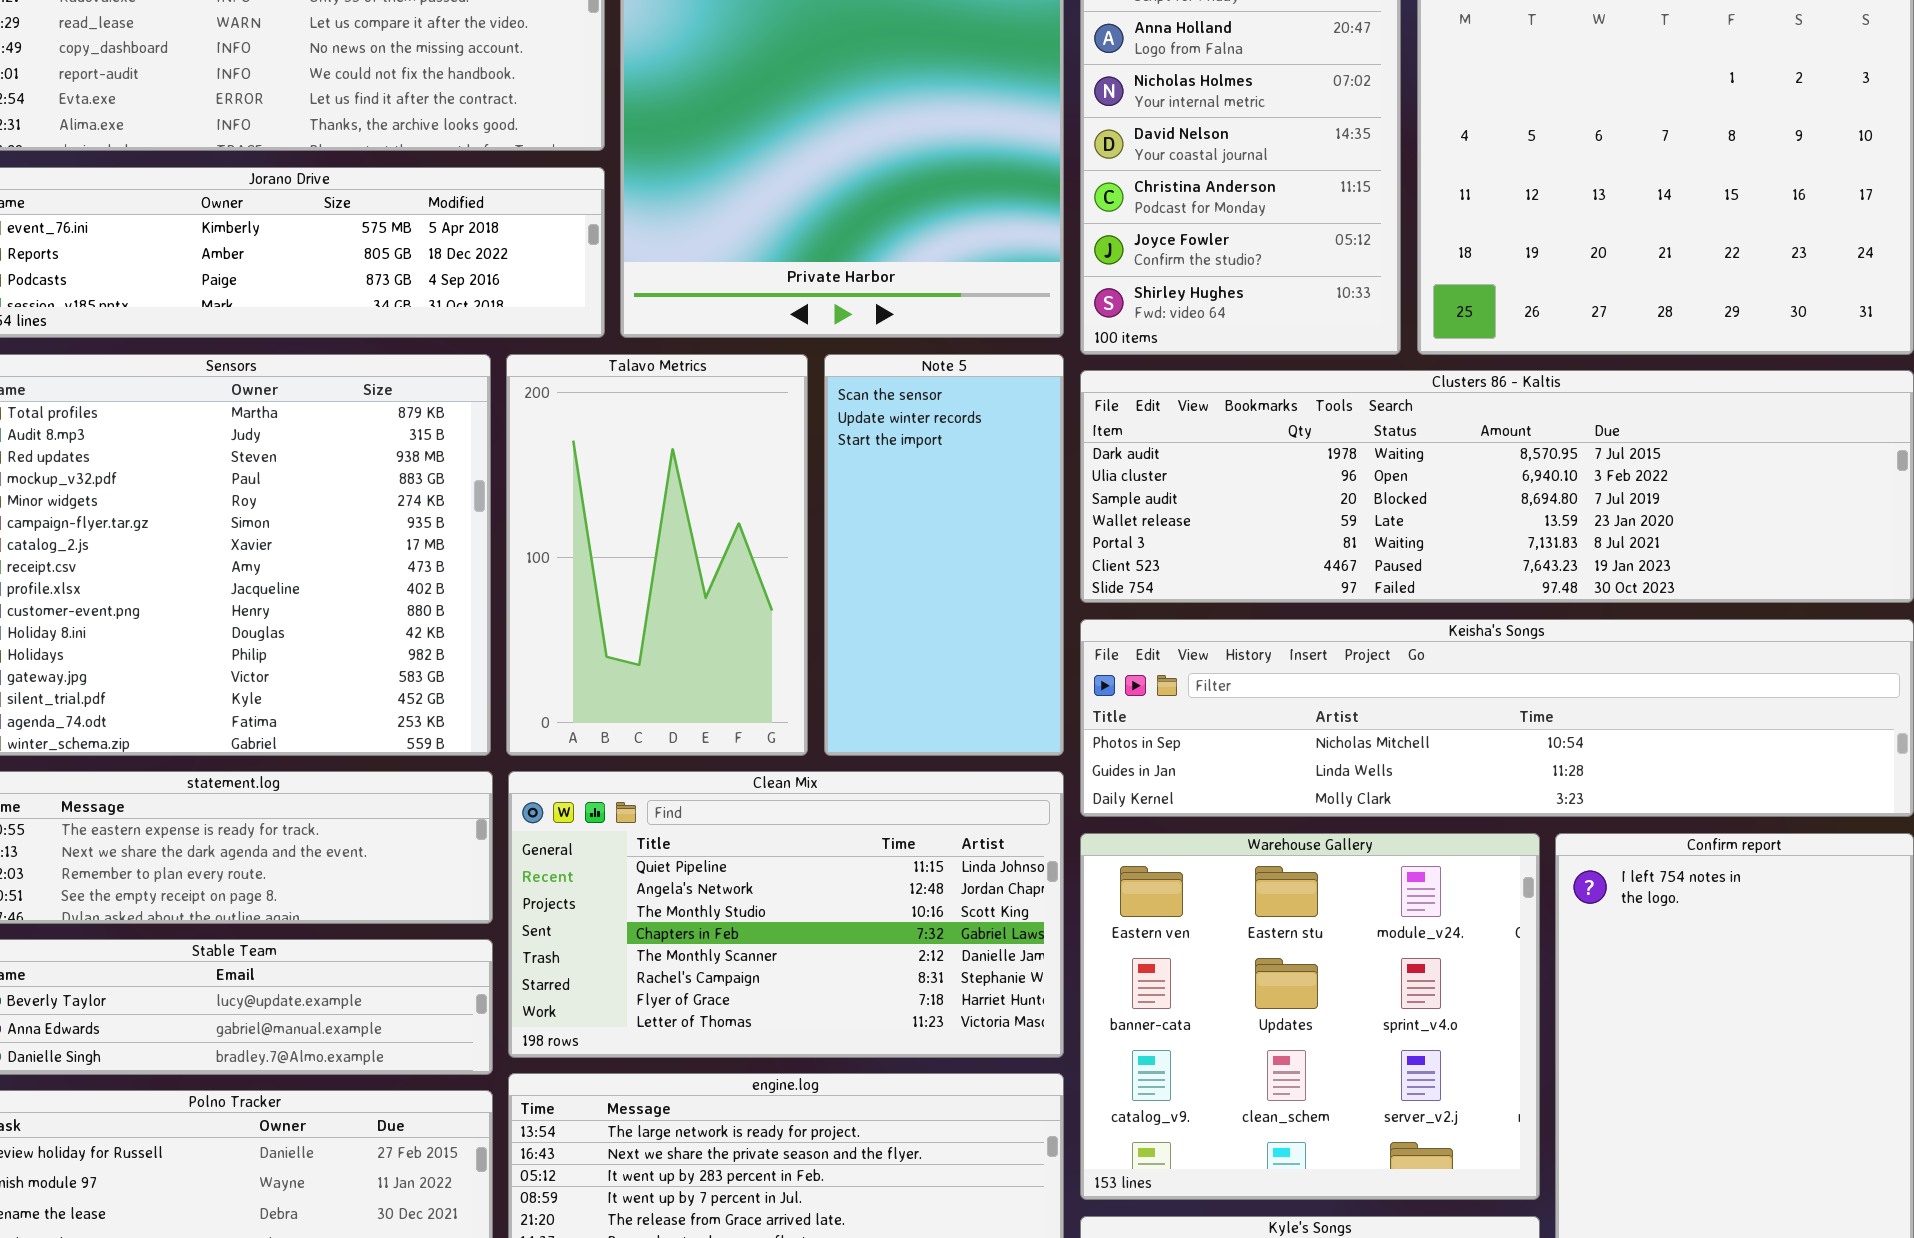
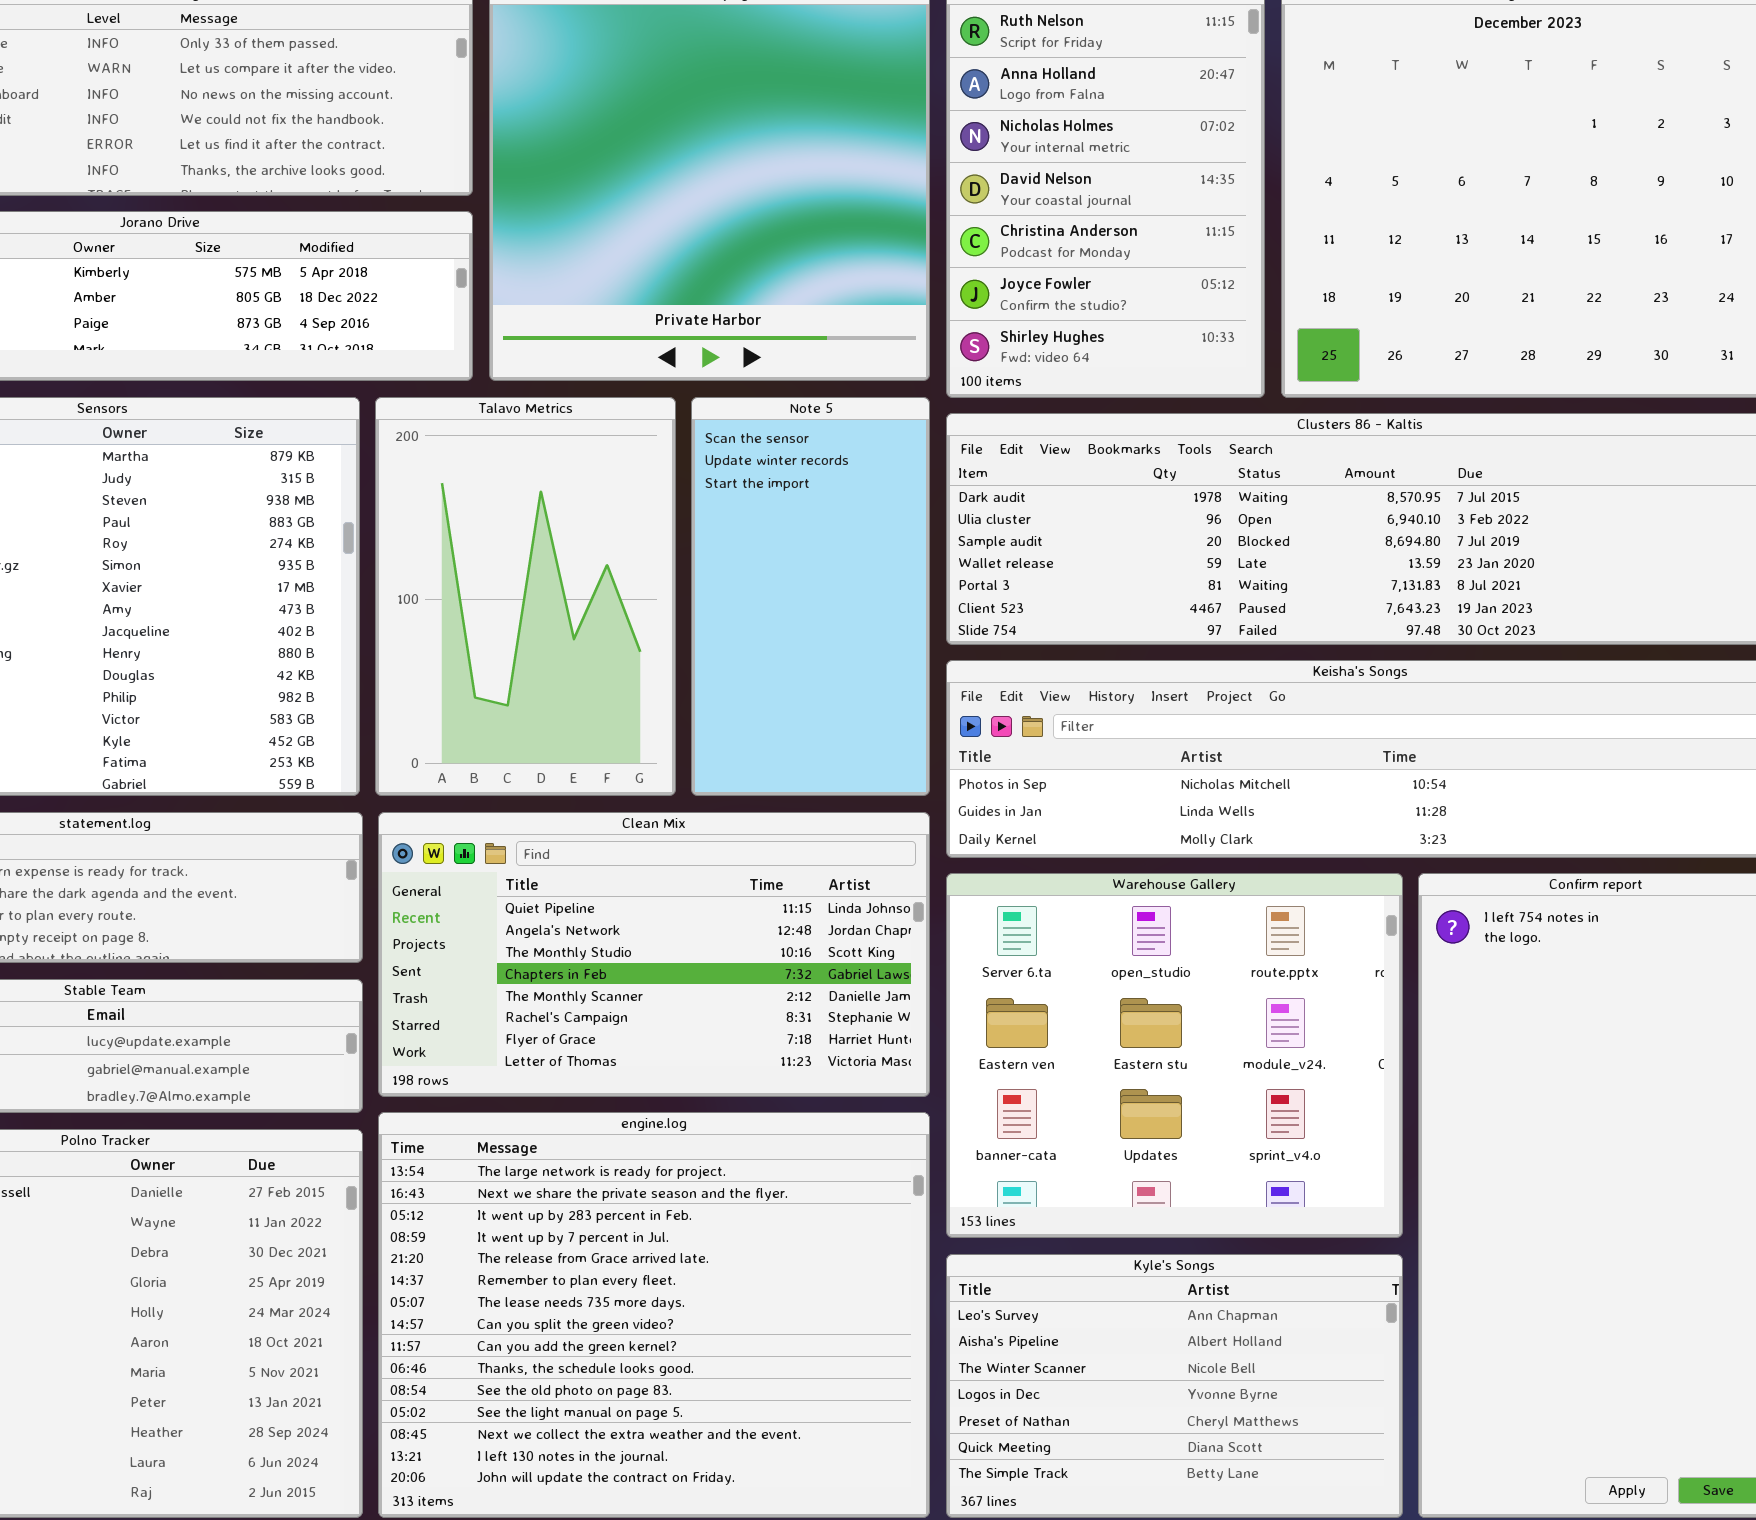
Warehouse Gallery: [1080,833,1540,1200] -> [946,873,1403,1238], scrolled up 1 row

